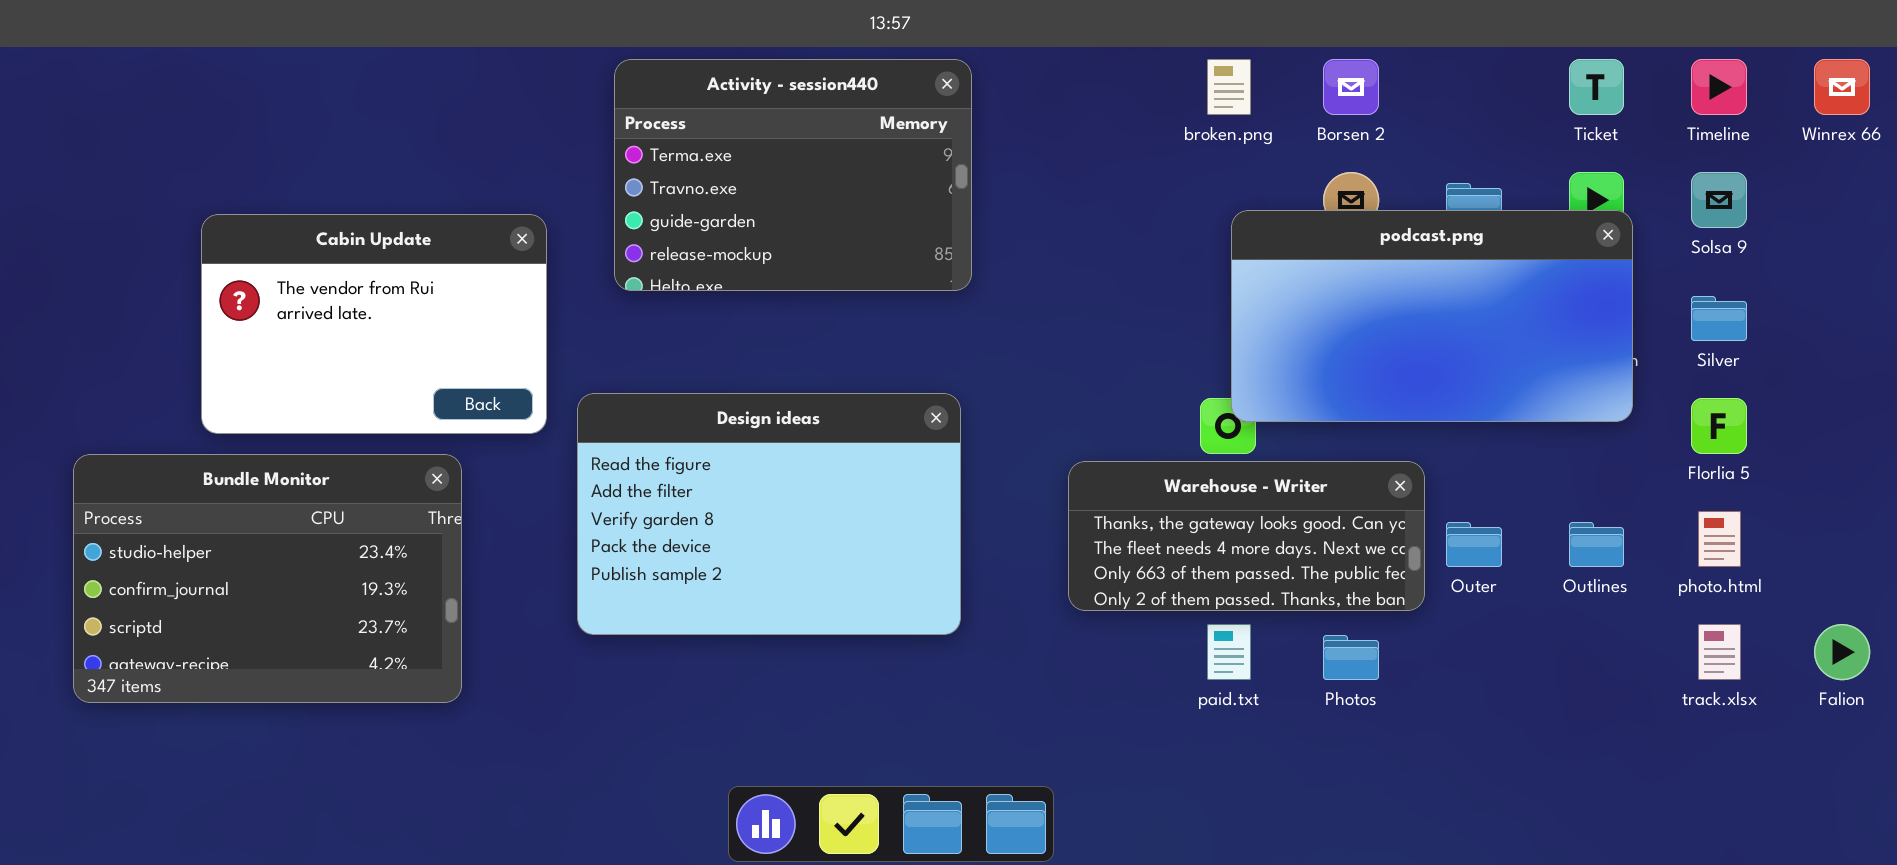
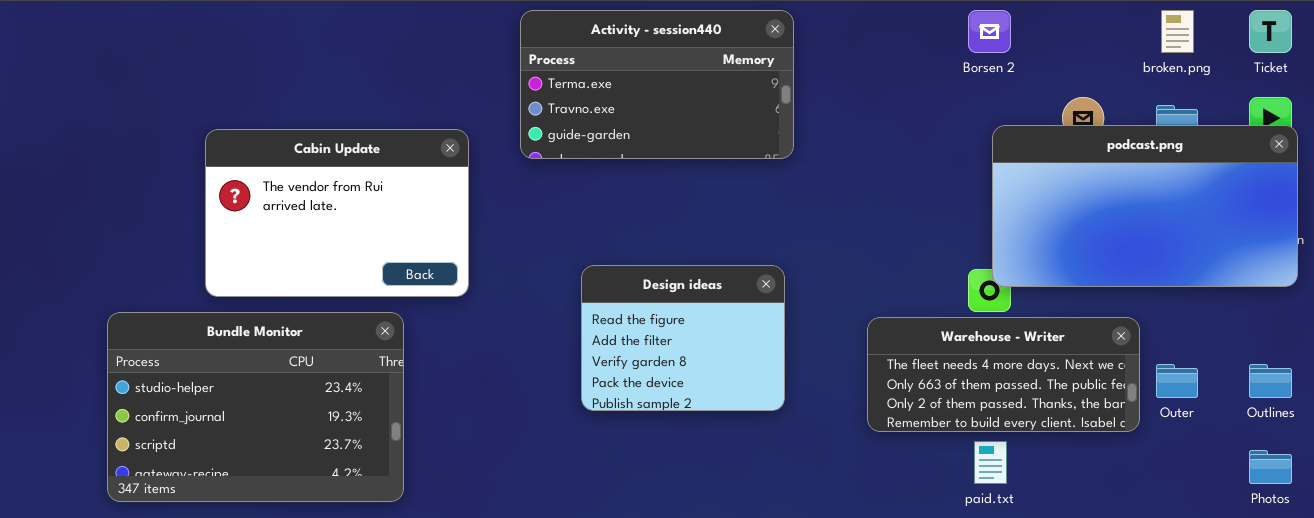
Activity - session440: [614,59,972,291] -> [520,10,794,159], resized
broken.png: [1207,59,1251,115] -> [1161,10,1194,53], moved
Borsen 2: [1323,59,1379,115] -> [968,10,1011,53], moved
Design ideas: [577,393,961,635] -> [581,265,785,411], resized
Warehouse - Writer: [1068,461,1425,611] -> [867,317,1140,432], scrolled down 1 row
Photos: [1323,635,1379,680] -> [1249,450,1292,484], moved

